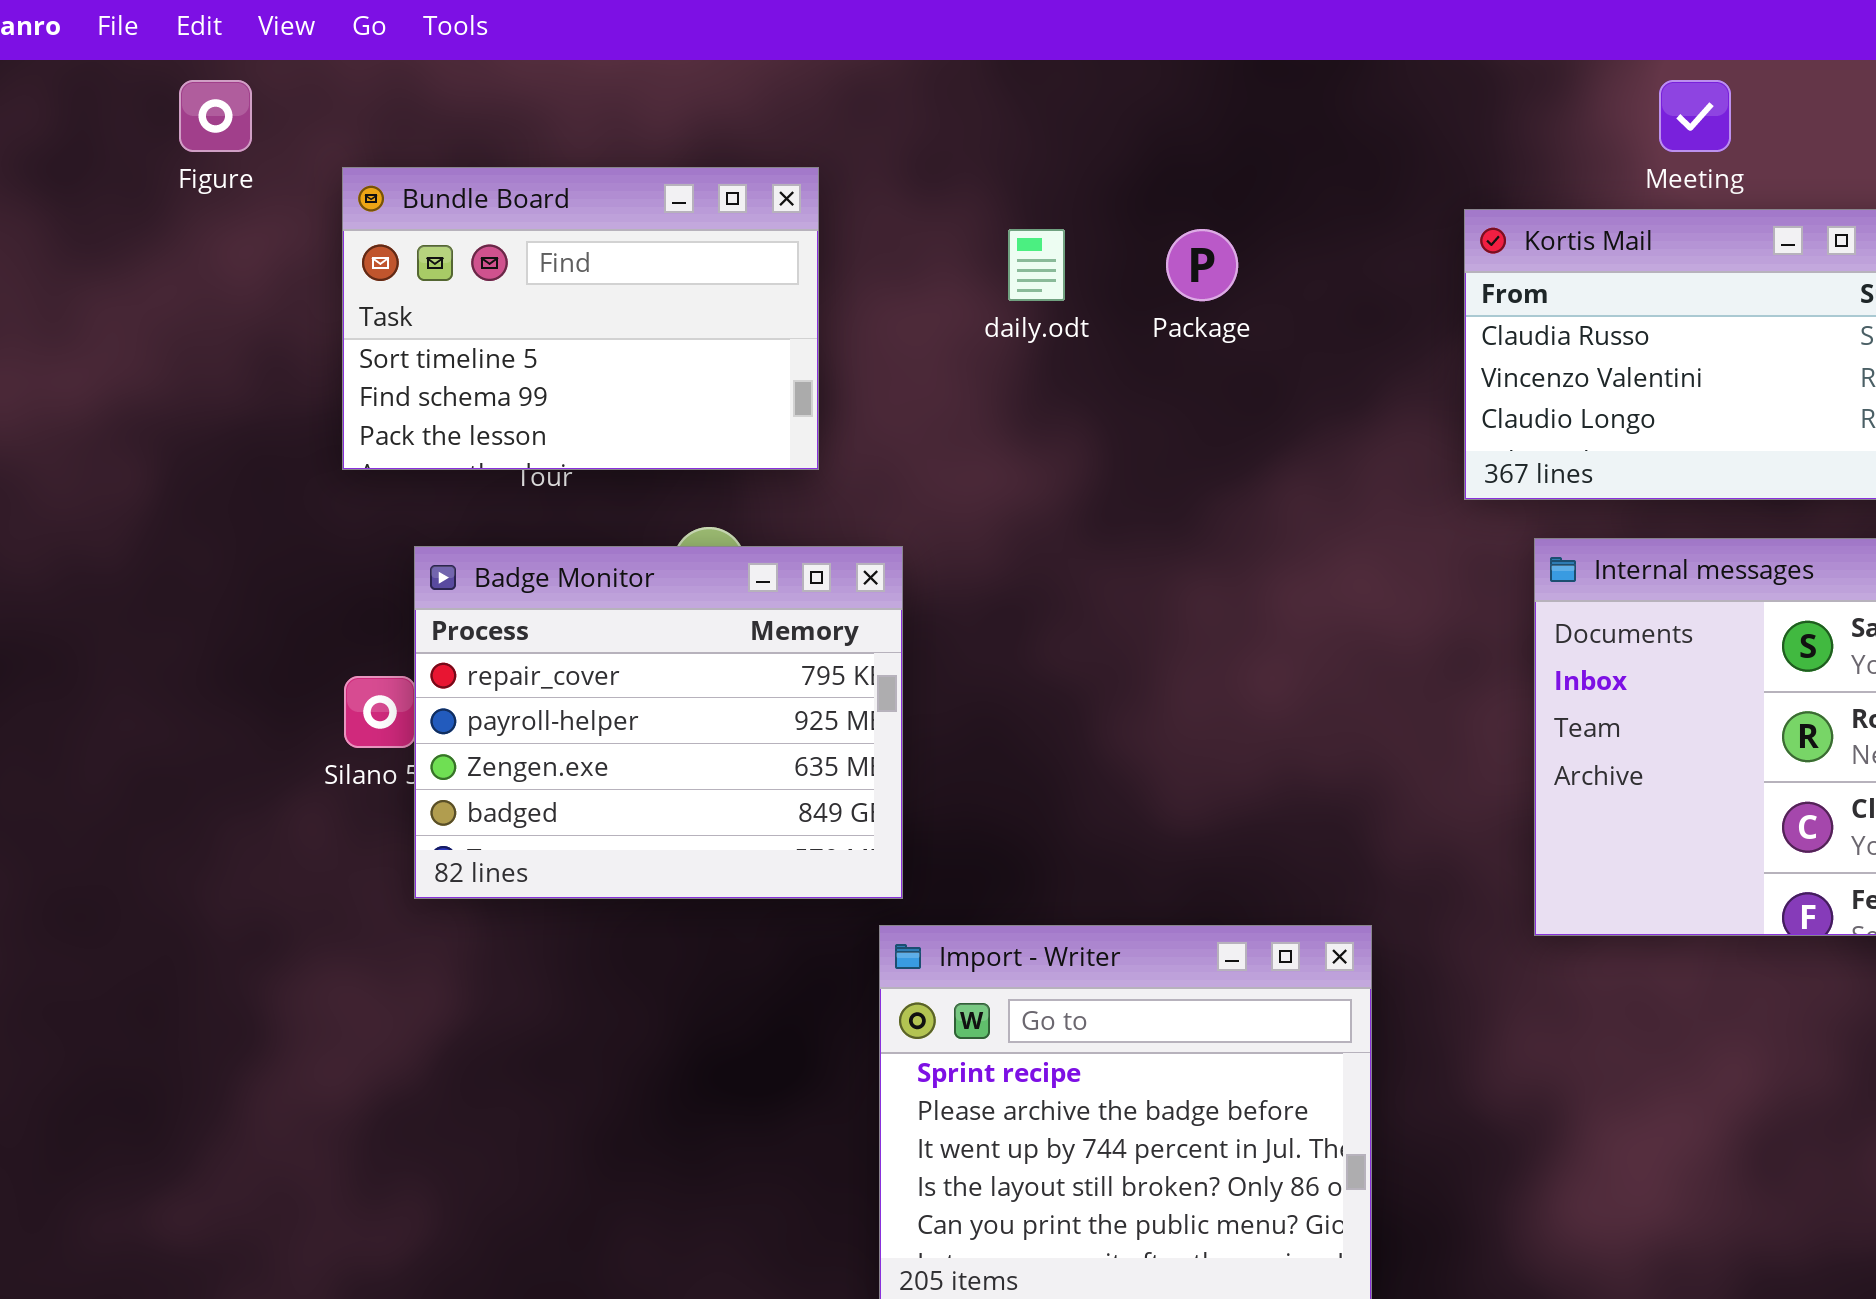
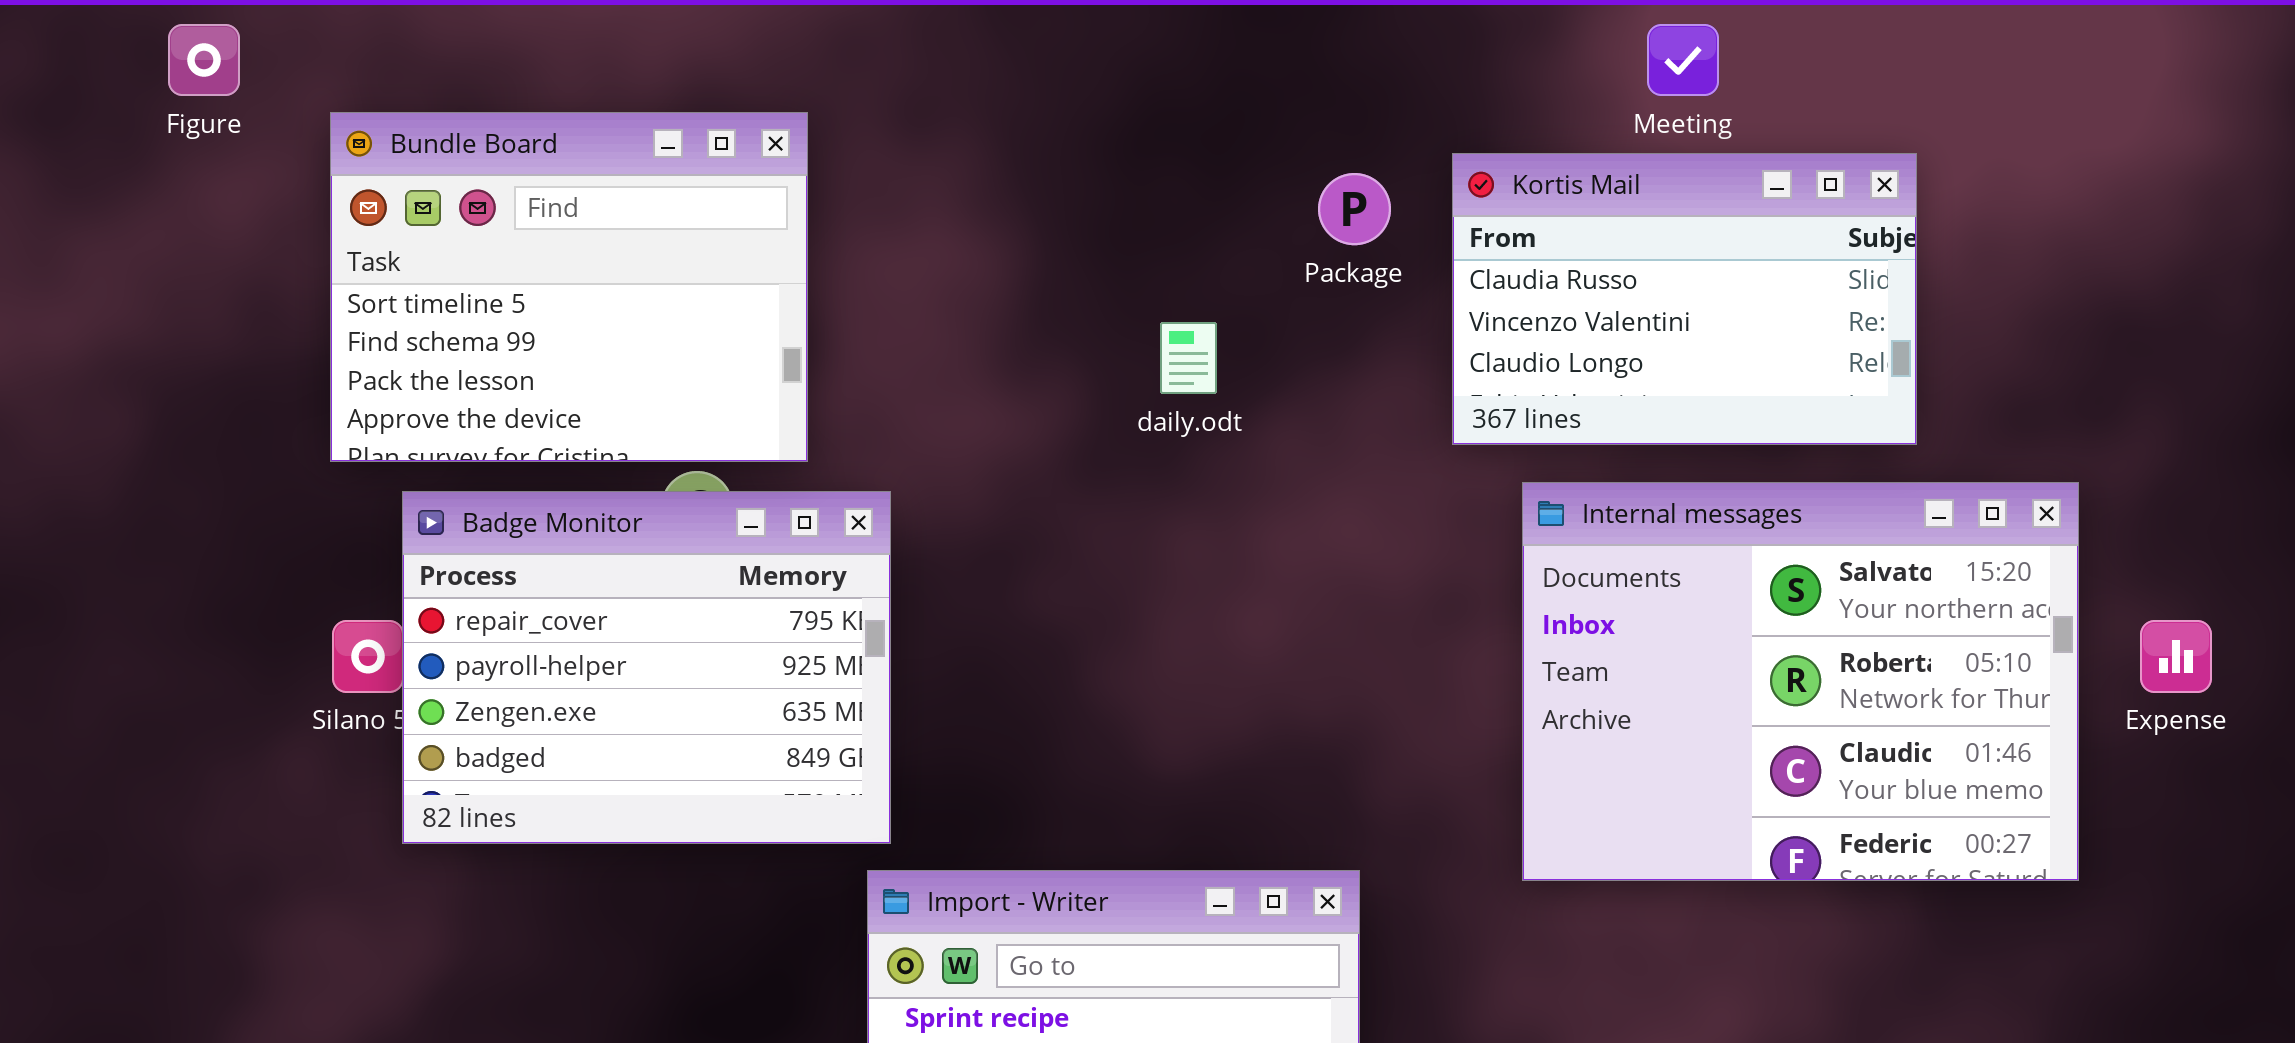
Bundle Board: [342,167,819,470] -> [330,112,808,462], resized
daily.odt: [1008,229,1065,301] -> [1160,322,1217,394], moved
Package: [1166,229,1238,301] -> [1318,173,1391,245], moved

